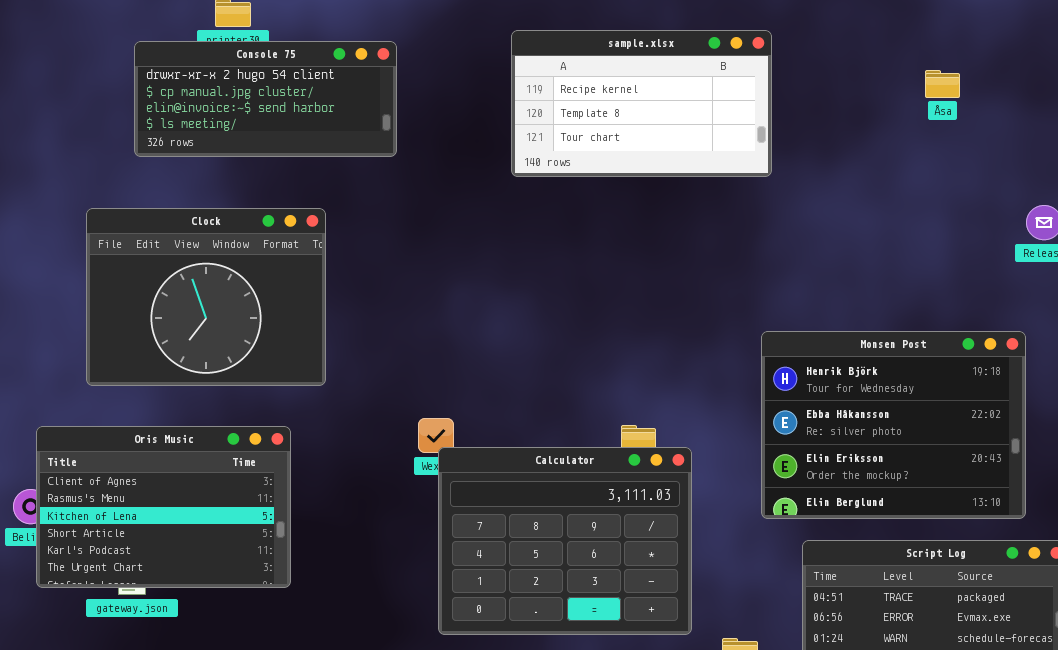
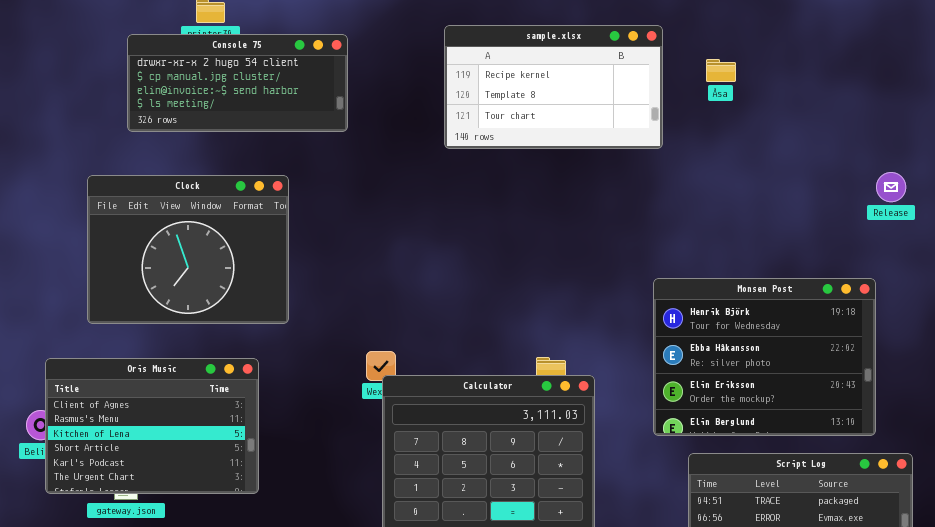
Åsa: [925,70,960,98] -> [706,59,736,82], moved

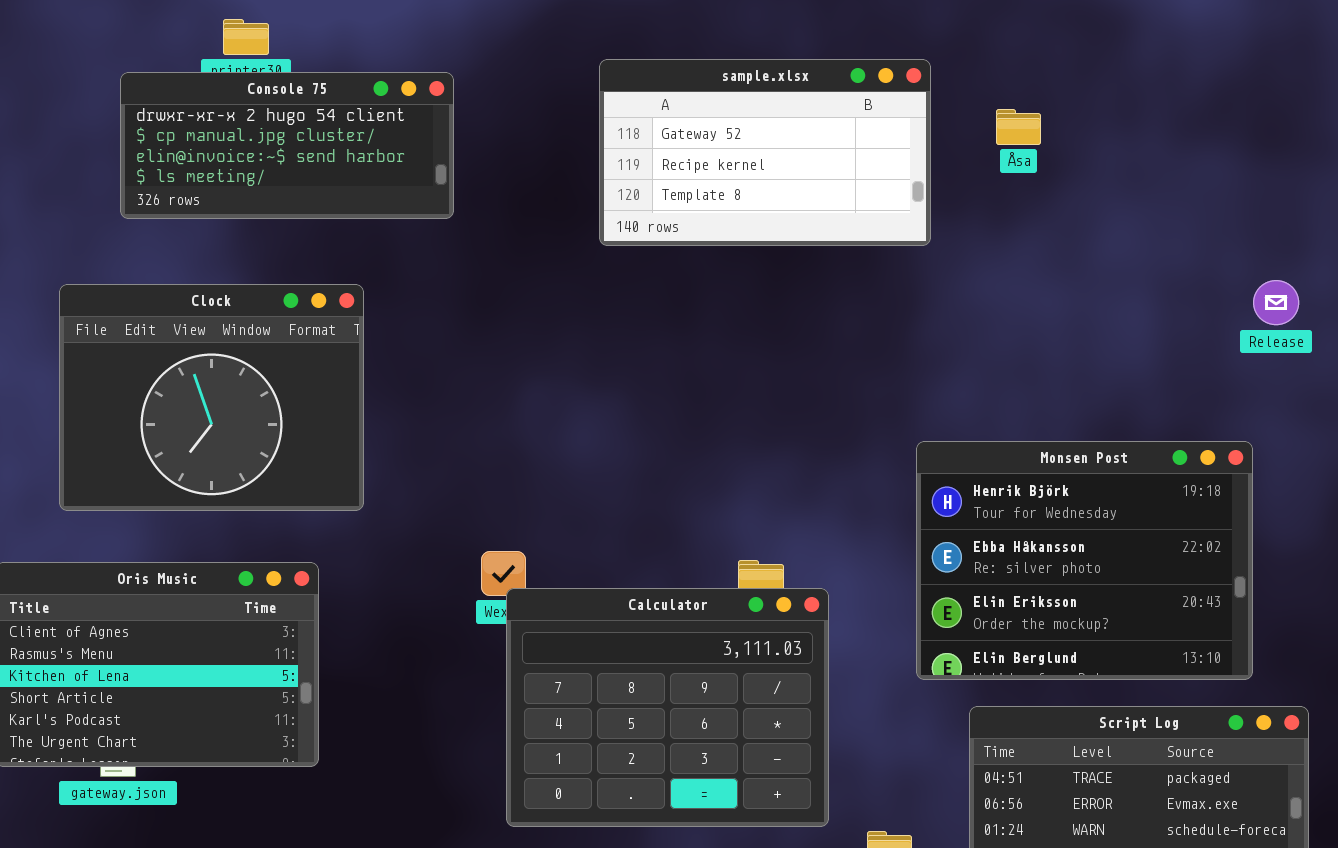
sample.xlsx: [444,25,663,149] -> [599,59,931,246], scrolled up 1 row

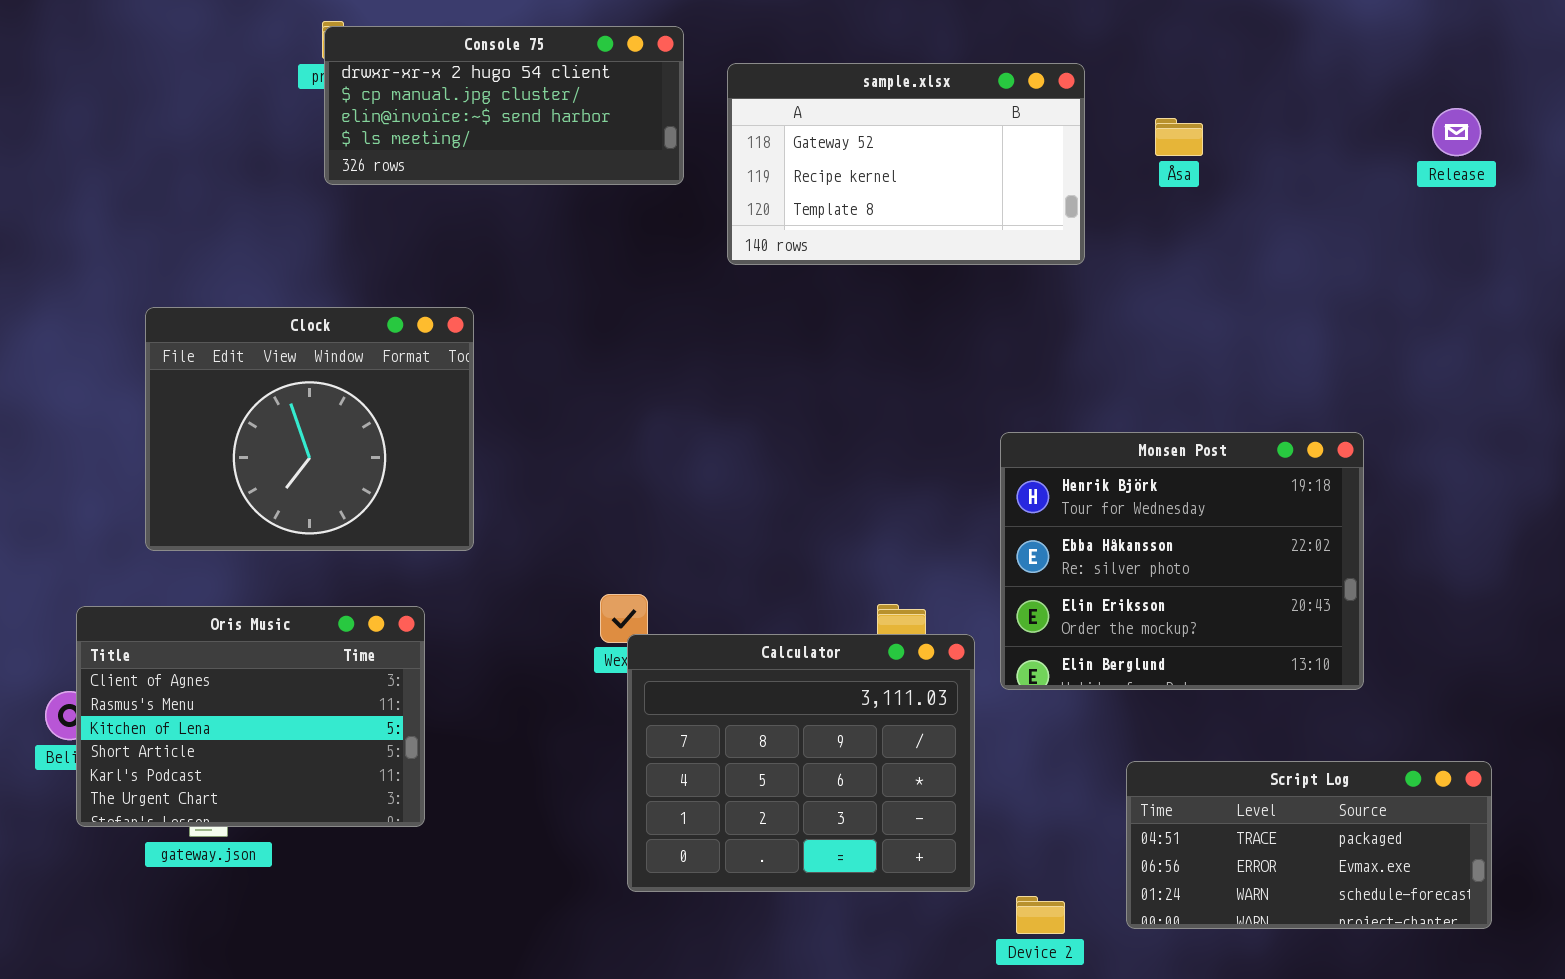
Console 75: [120,72,454,219] -> [324,26,684,185], moved
Release: [1253,280,1299,325] -> [1432,108,1481,156], moved
Monsen Post: [916,441,1253,680] -> [1000,432,1364,690], moved

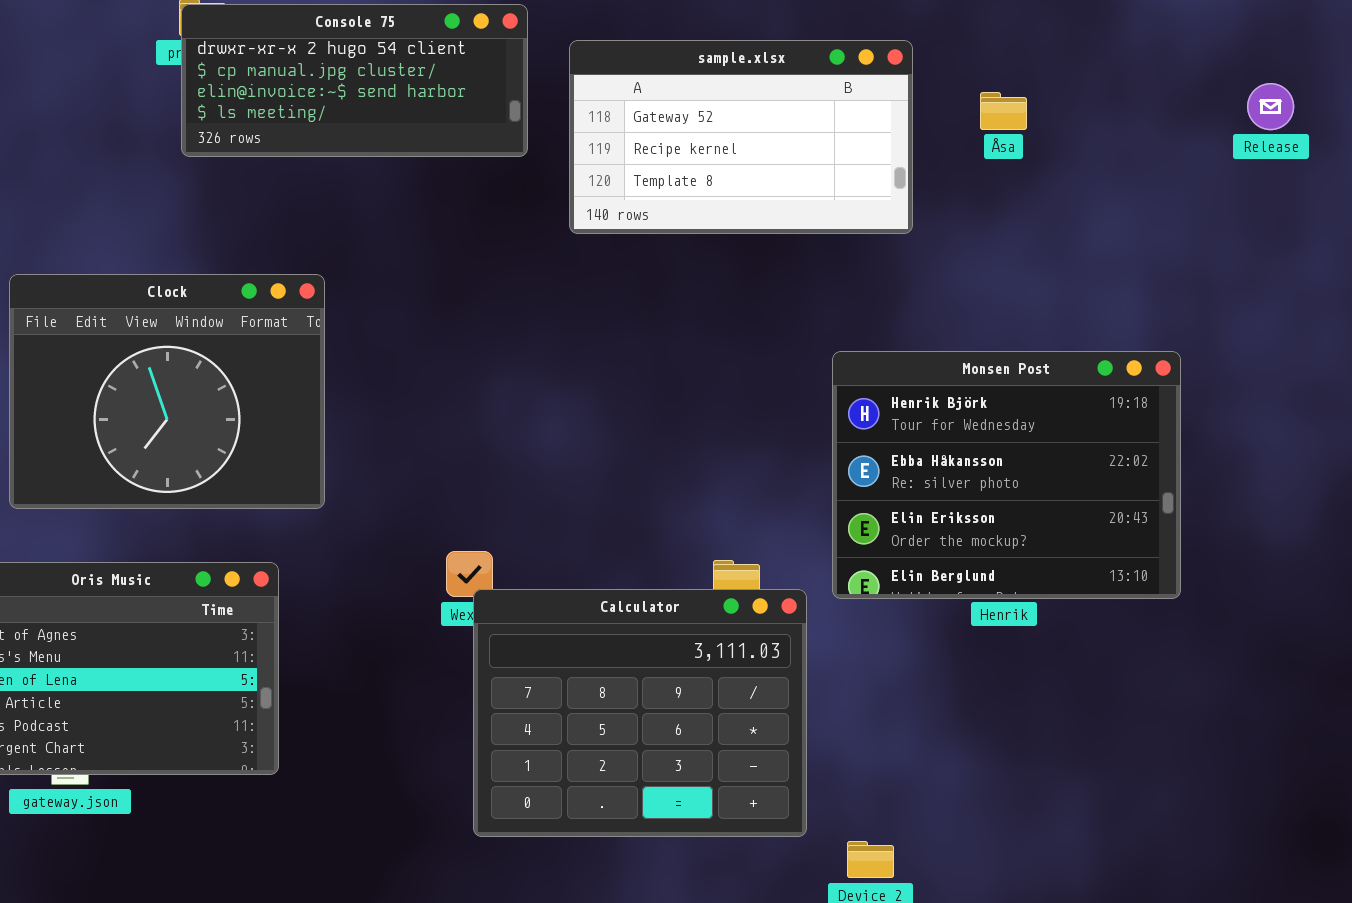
Monsen Post: [1000,432,1364,690] -> [832,351,1181,599], moved
Script Log: [1126,761,1492,929] -> none, closed

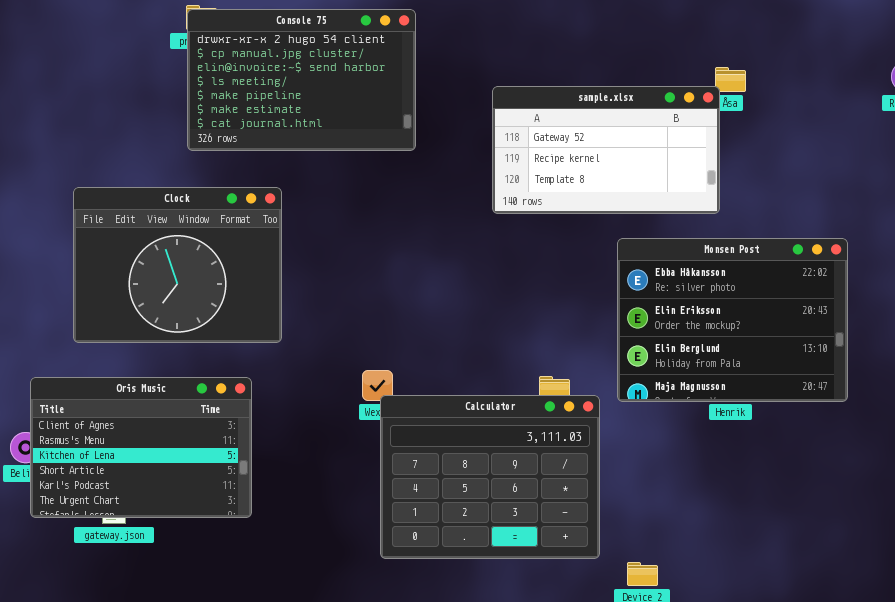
Console 75: [181,4,528,157] -> [187,9,416,151], resized
sample.xlsx: [569,40,913,234] -> [492,86,720,214], moved
Monsen Post: [832,351,1181,599] -> [617,238,848,402], scrolled down 1 row

